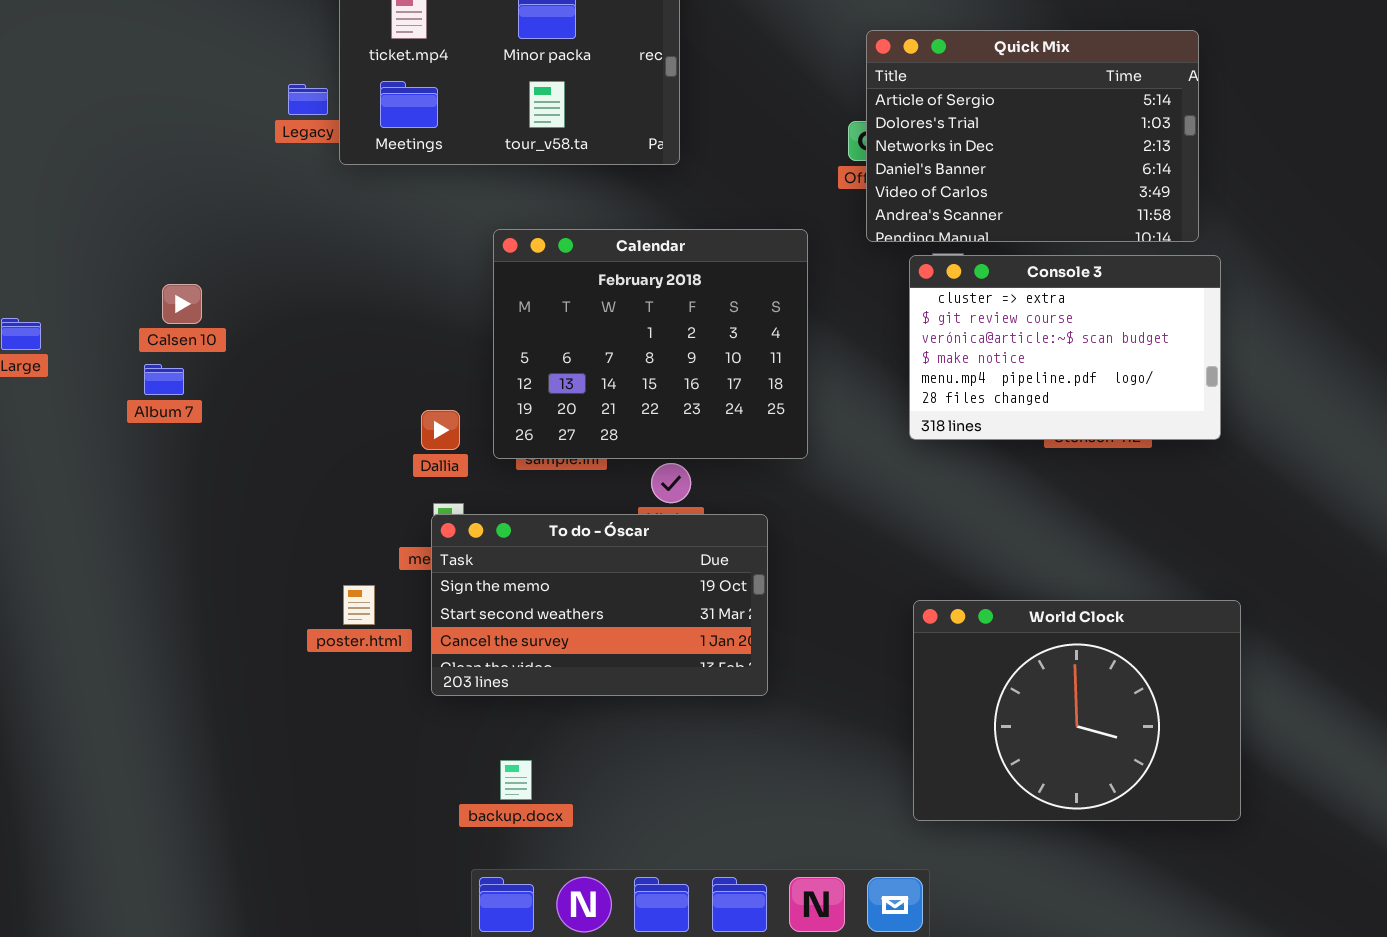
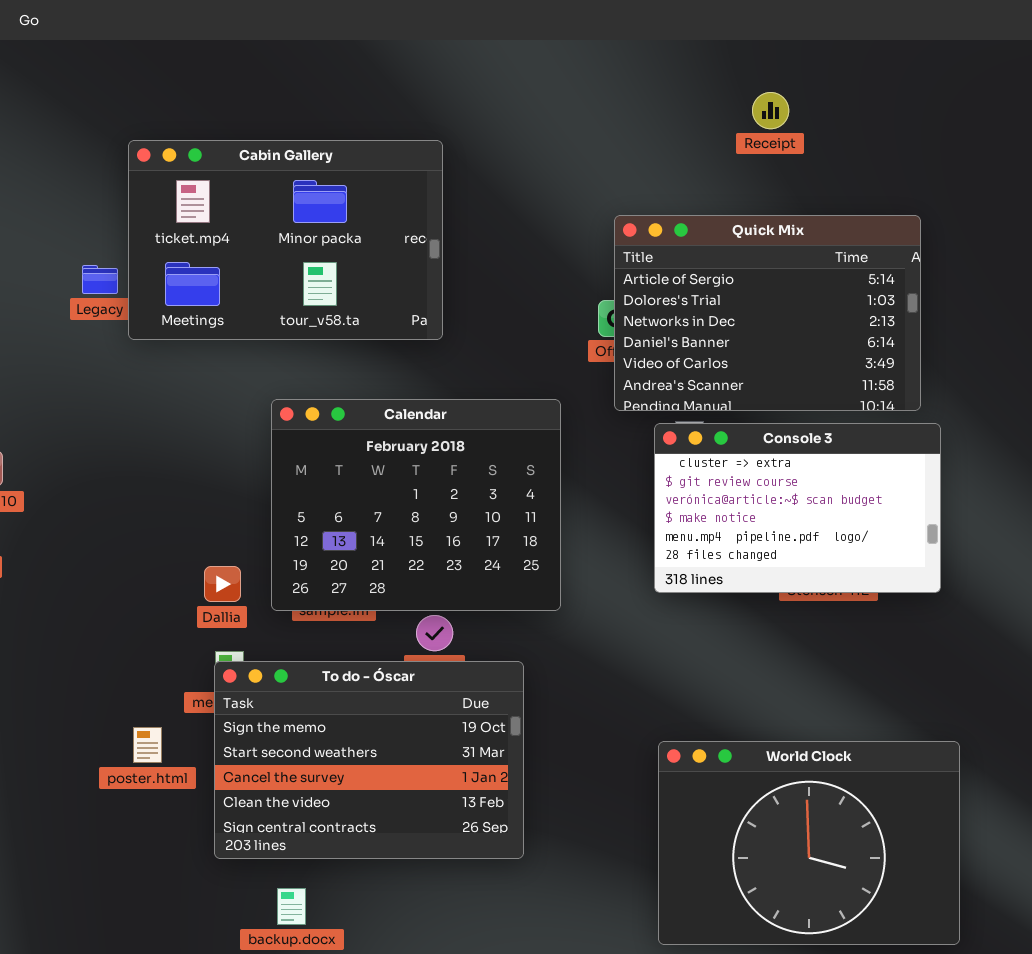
To do - Óscar: [431,514,768,696] -> [214,661,524,859], resized

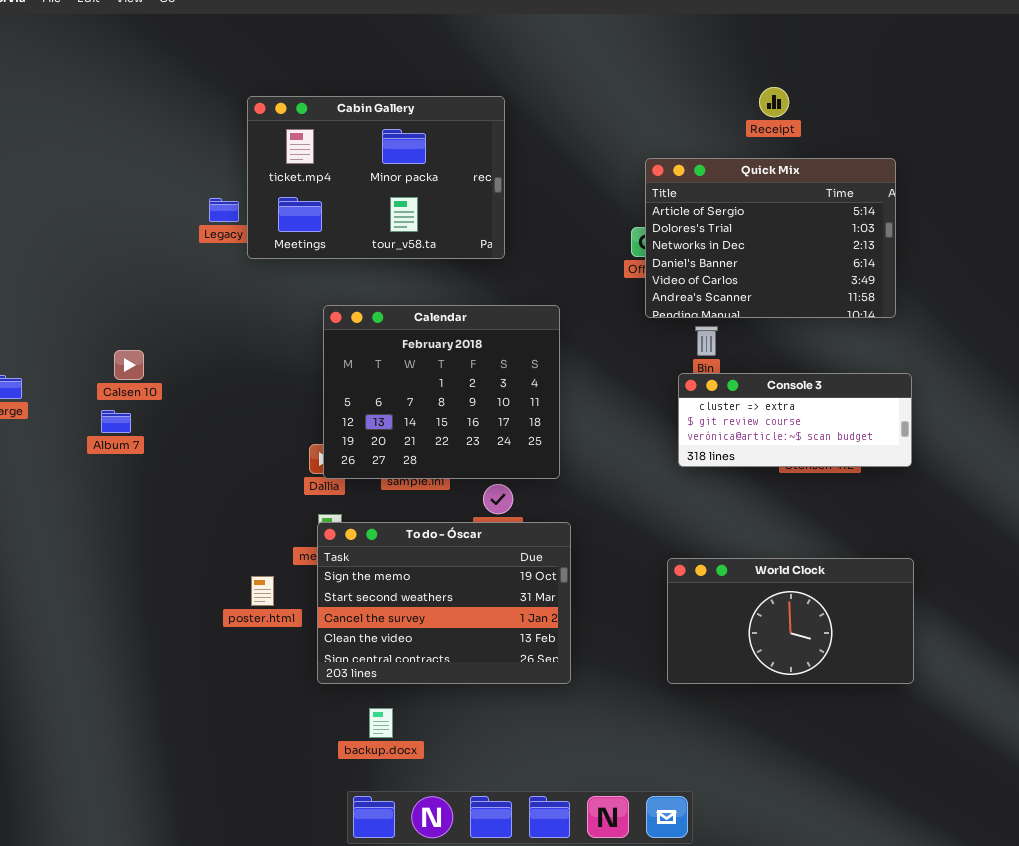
Receipt: [752,92,789,129] -> [759,87,789,117], moved
Calendar: [271,399,561,611] -> [323,305,560,479], moved
Console 3: [654,423,941,593] -> [678,373,912,467], resized
World Clock: [658,741,960,945] -> [667,558,914,684], moved, resized

